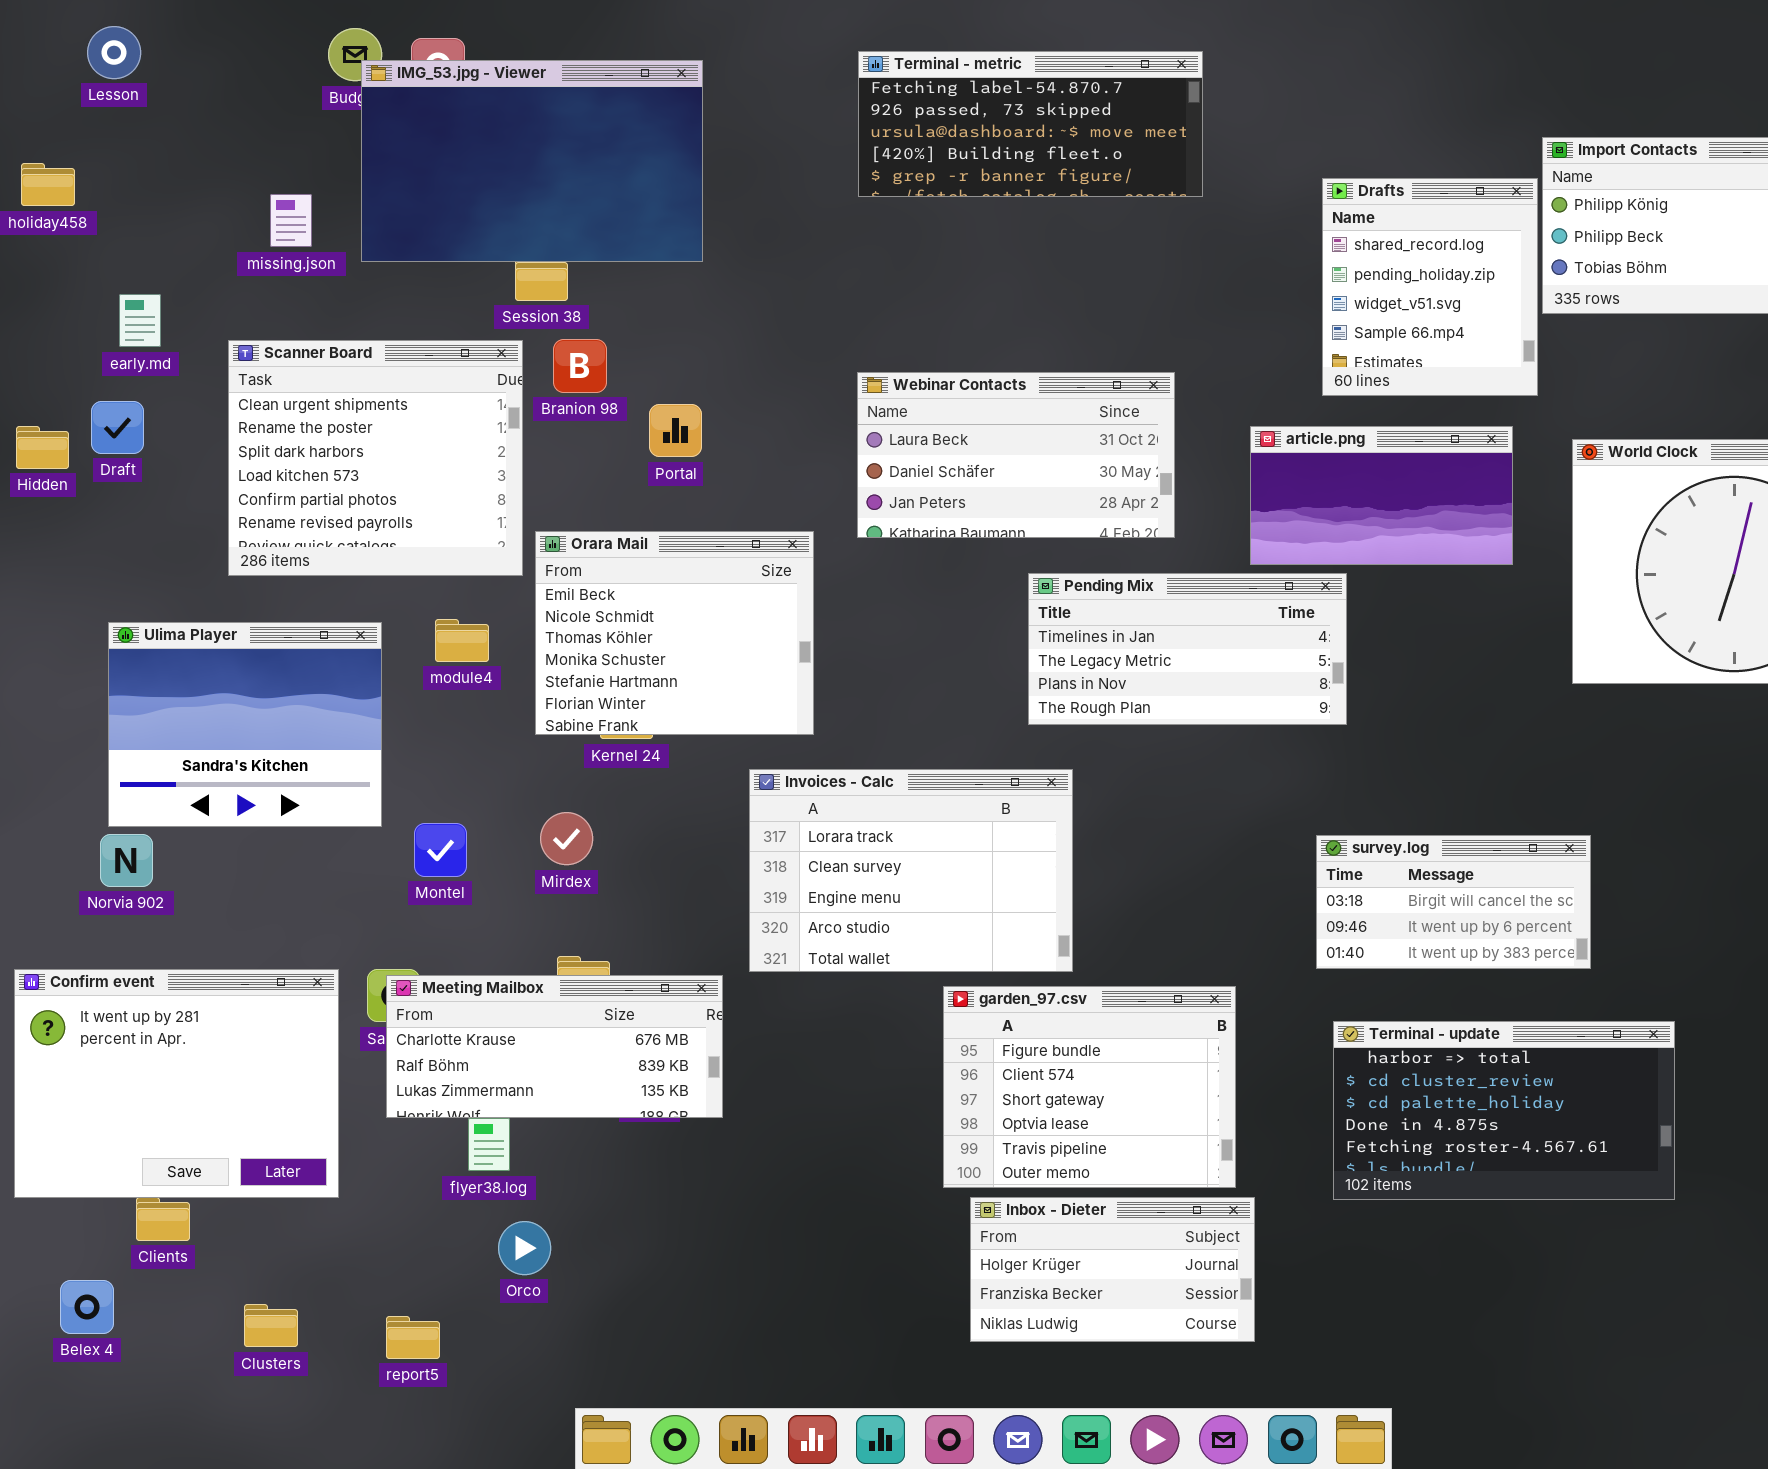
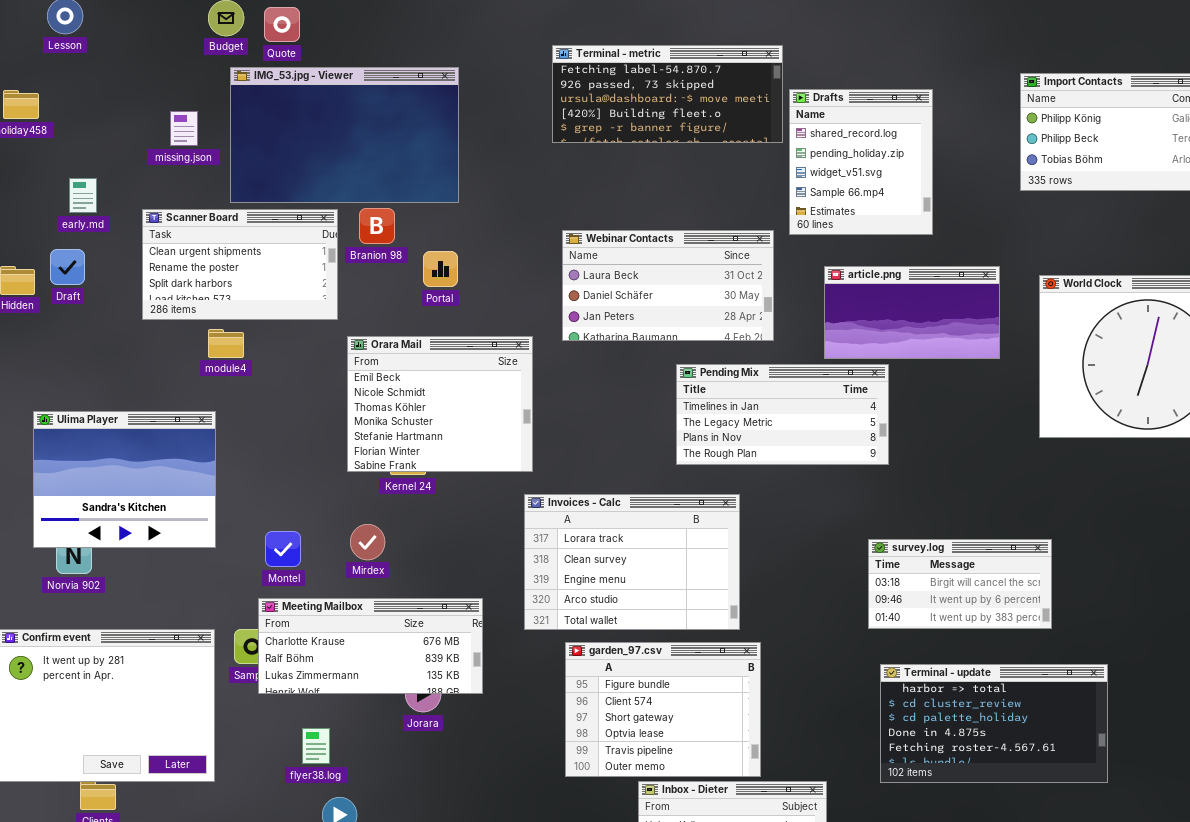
Terminal - metric: [858,51,1203,197] -> [552,45,783,143], moved
IMG_53.jpg - Viewer: [361,60,703,262] -> [230,67,459,203], moved
Drafts: [1322,178,1538,396] -> [789,89,933,235], moved
Scanner Board: [228,340,523,576] -> [142,209,338,320], resized
module4: [435,619,489,662] -> [208,329,244,358], moved
Ulima Player: [108,622,382,827] -> [33,411,216,548], moved
Invoices - Calc: [749,769,1073,972] -> [524,494,740,630], moved
Meeting Mailbox: [386,975,723,1118] -> [258,598,483,694], moved
garden_97.csv: [943,986,1236,1188] -> [565,642,761,777], moved

